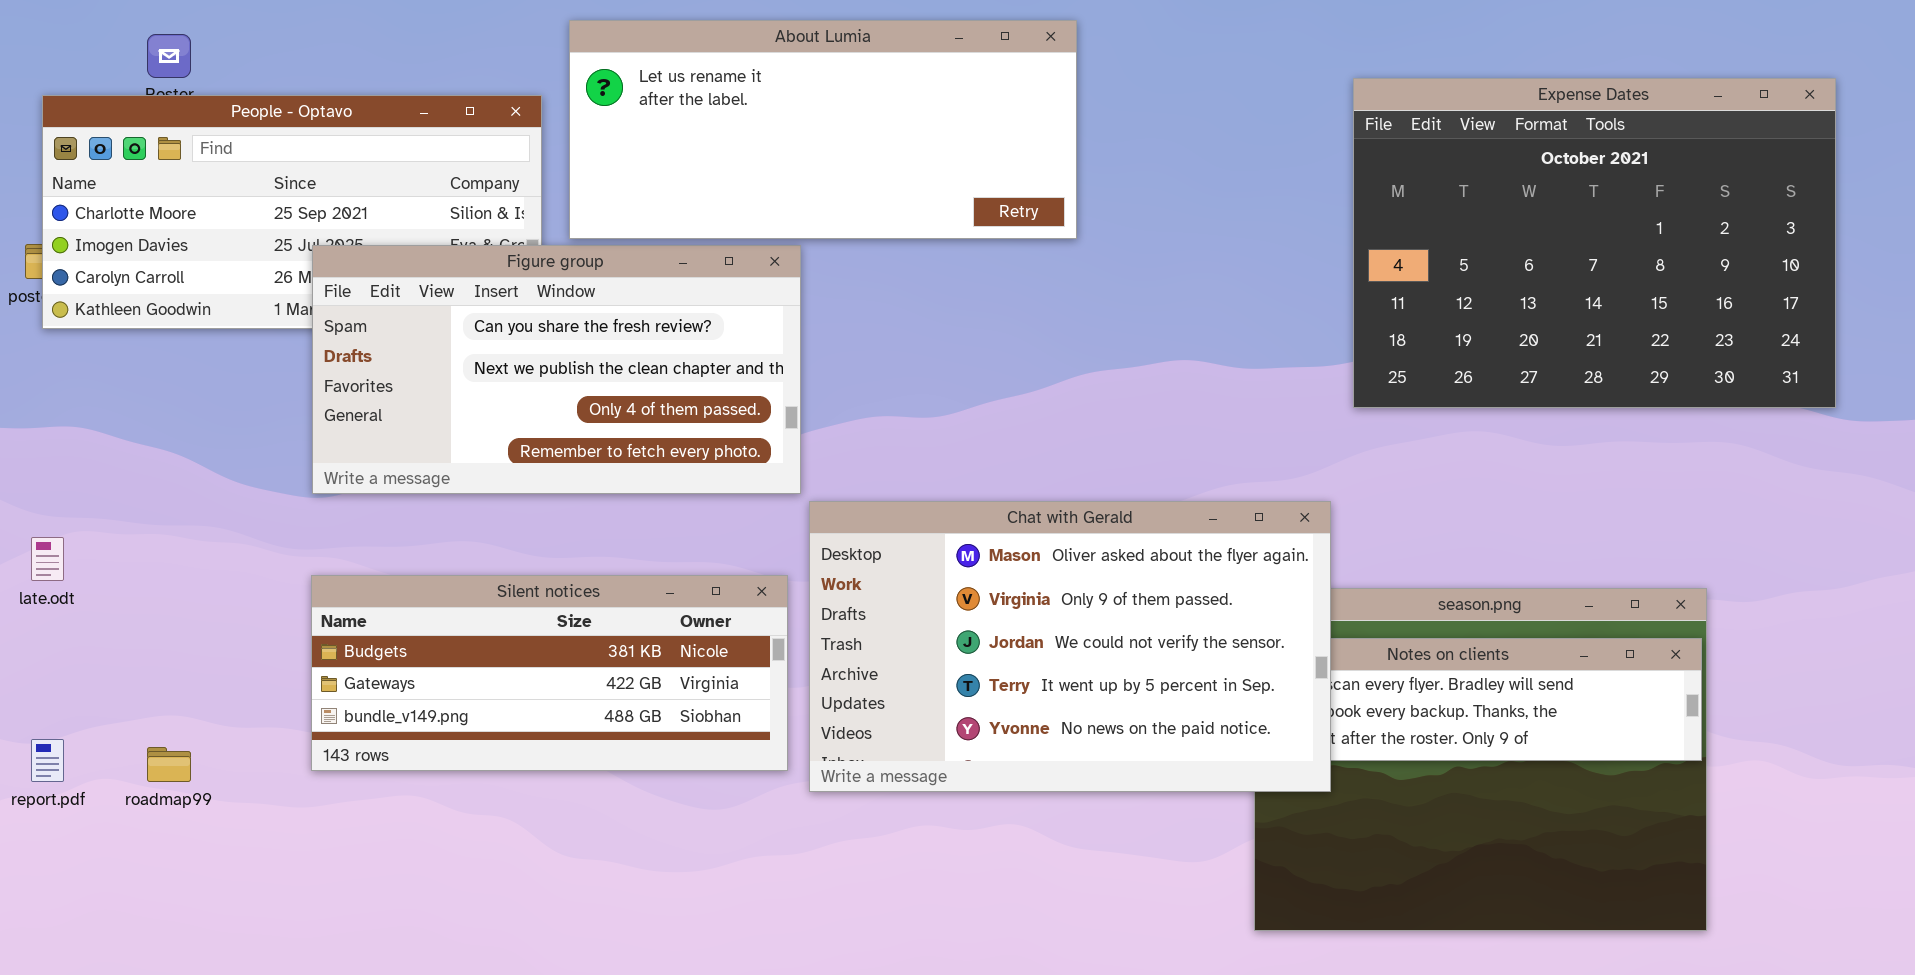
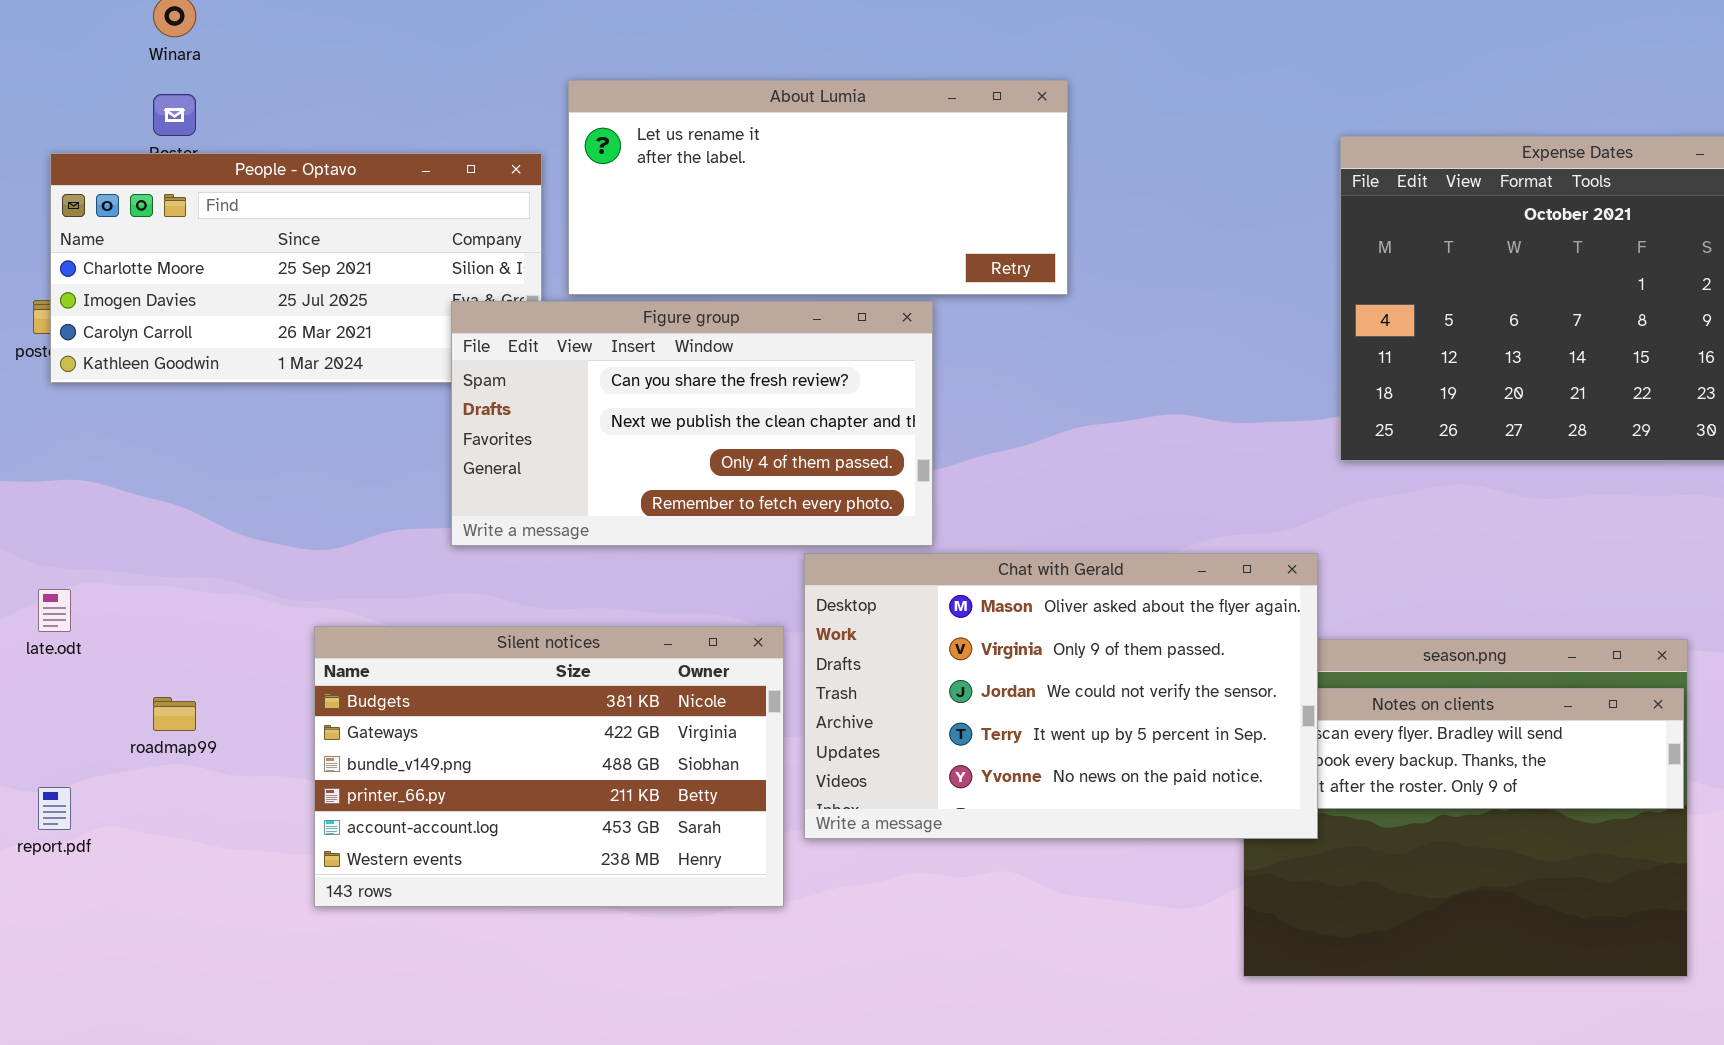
Figure group: [312,245,801,494] -> [451,301,933,546], moved
Silent notices: [311,575,788,771] -> [314,626,784,907], resized
roadmap99: [147,747,191,782] -> [153,697,196,731], moved

